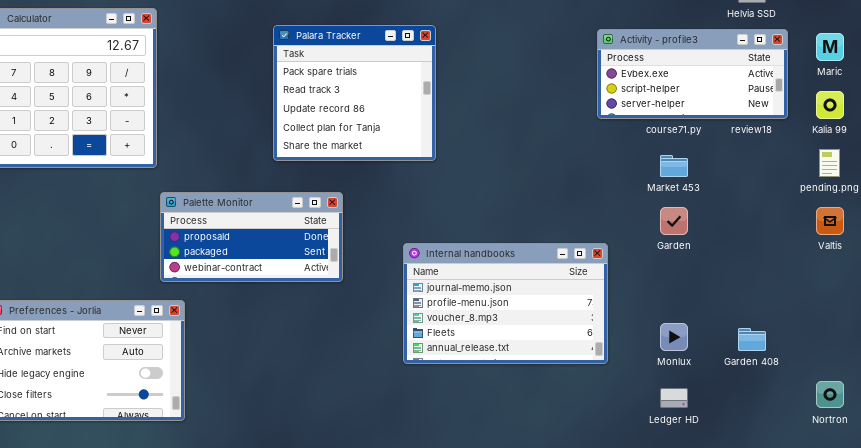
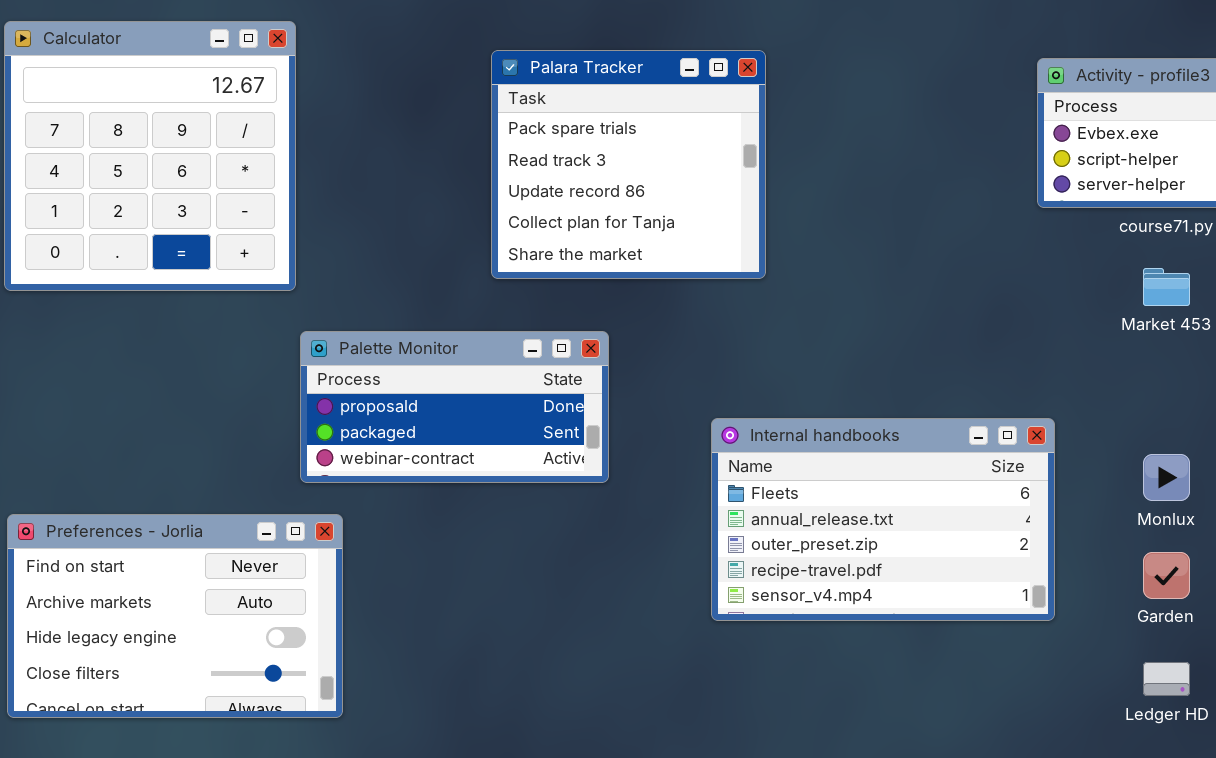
Garden: [660,207,688,235] -> [1143,552,1190,599], moved
Internal handbooks: [403,243,608,364] -> [711,418,1055,621], scrolled down 3 rows
Monlux: [660,323,688,351] -> [1143,454,1190,501], moved

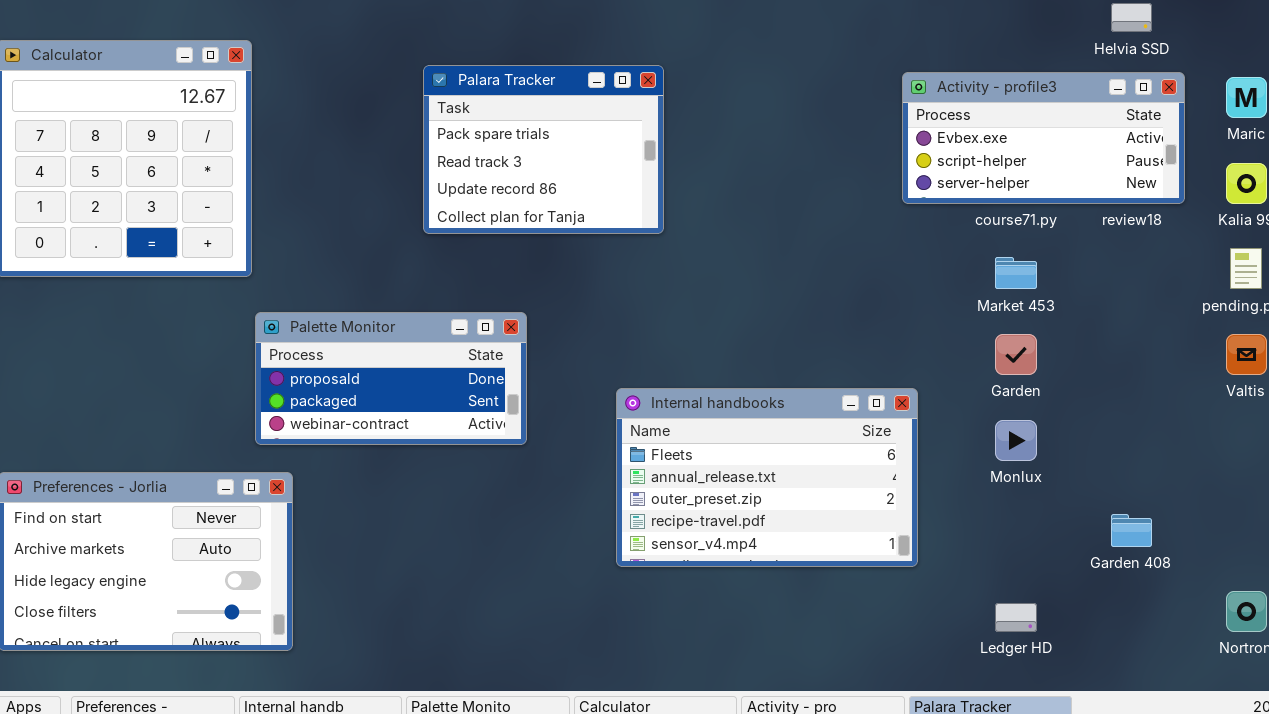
Palara Tracker: [491,50,766,279] -> [423,65,664,234], resized
Garden: [1143,552,1190,599] -> [995,334,1037,375], moved

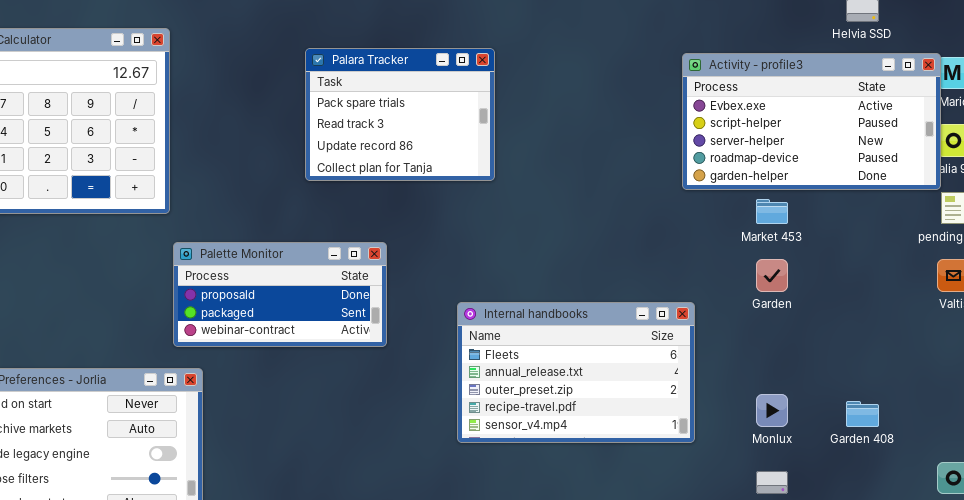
Activity - profile3: [902,72,1185,204] -> [682,53,941,190], resized
Monlux: [995,420,1037,461] -> [756,394,788,427], moved

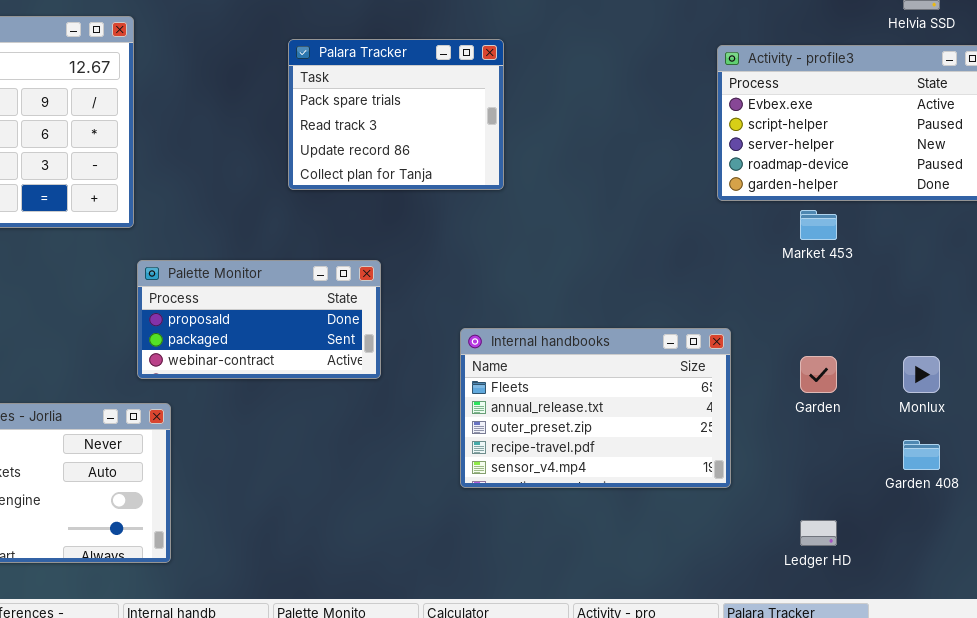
Garden: [756,259,788,292] -> [800,356,837,393], moved
Monlux: [756,394,788,427] -> [903,356,940,393], moved

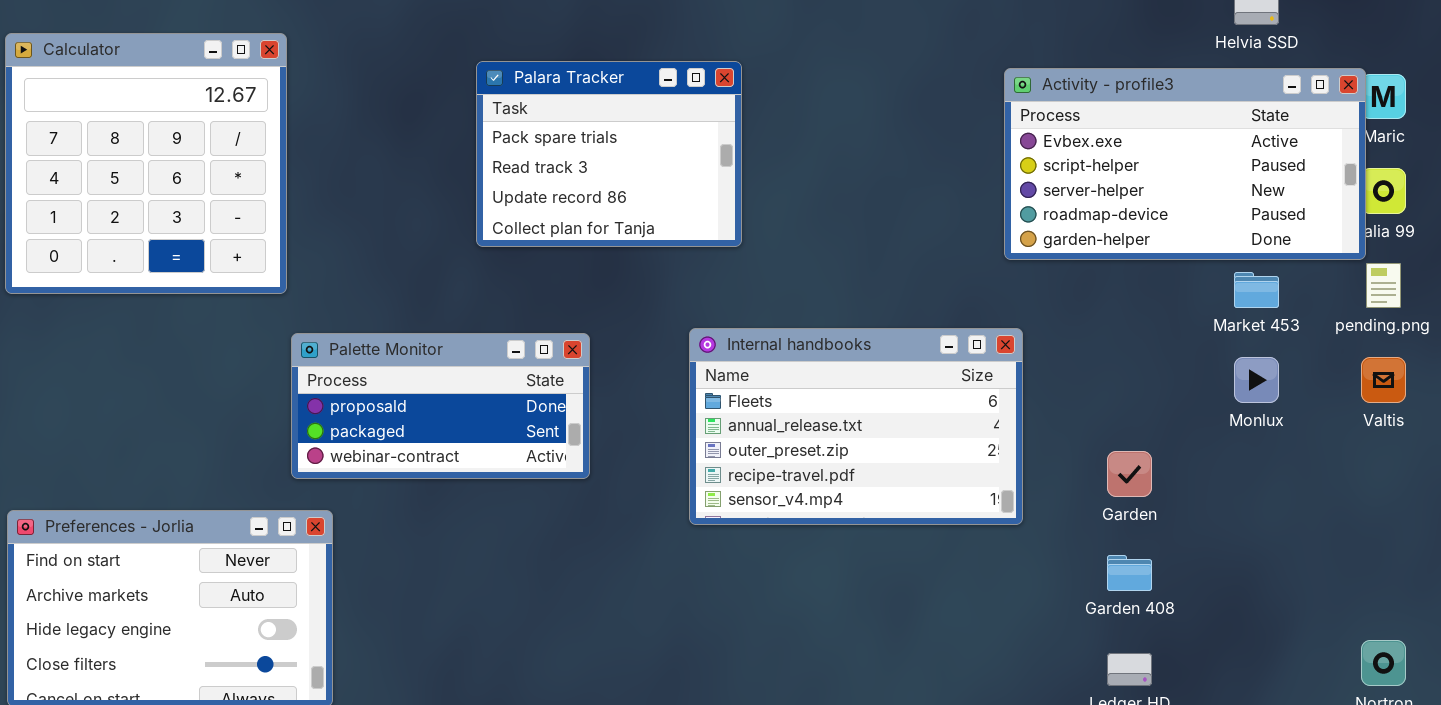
Market 453: [800,210,837,240] -> [1234,272,1279,308], moved
Internal handbooks: [460,328,731,488] -> [689,328,1023,525], moved
Monlux: [903,356,940,393] -> [1234,357,1279,403], moved
Garden 408: [903,440,940,470] -> [1107,555,1152,591], moved

